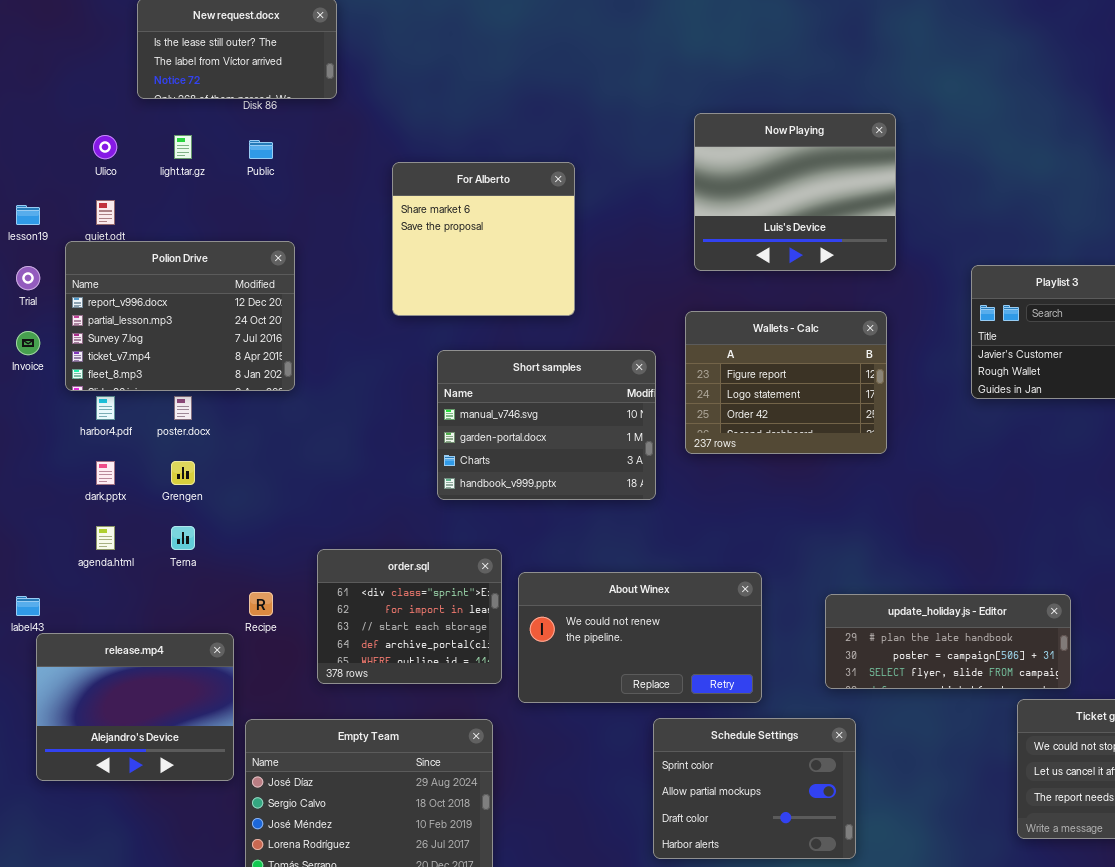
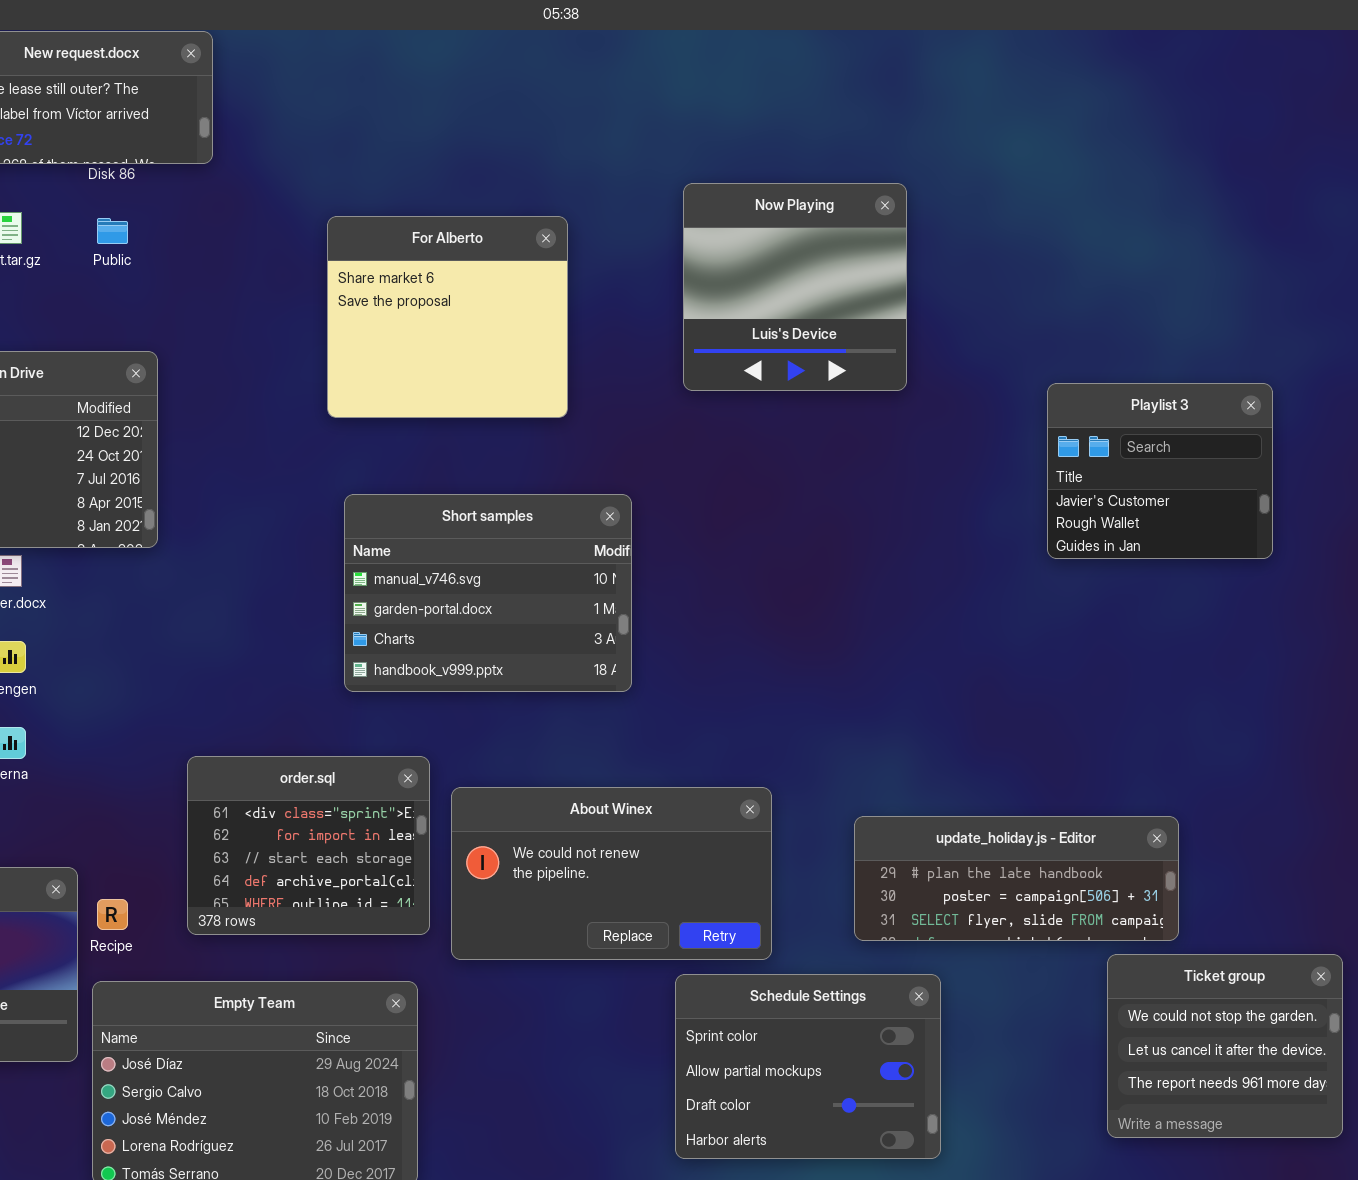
Now Playing: [694,113,896,271] -> [683,183,907,391], resized
For Alberto: [392,162,575,316] -> [327,216,568,418], moved
Wallets - Calc: [685,311,887,454] -> none, closed
Recipe: [249,592,273,616] -> [97,899,128,930], moved
Schedule Settings: [653,718,856,859] -> [675,974,941,1159], moved

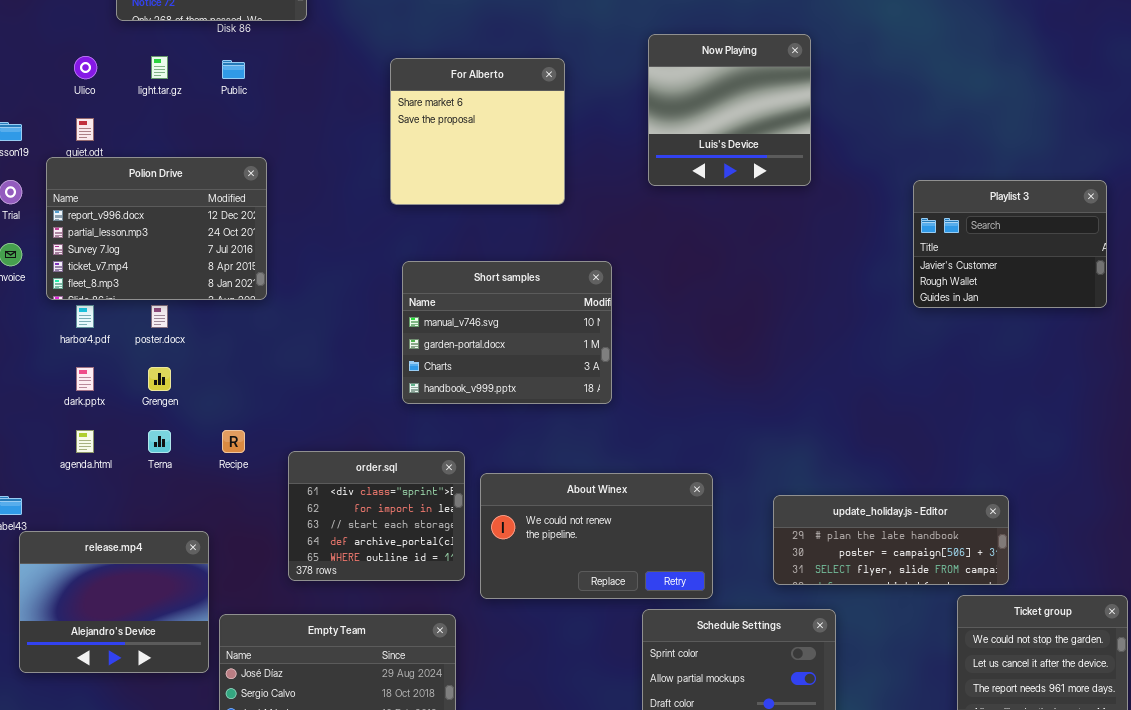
Playlist 3: [1047,383,1273,559] -> [913,180,1107,308], resized
Recipe: [97,899,128,930] -> [222,430,245,453], moved

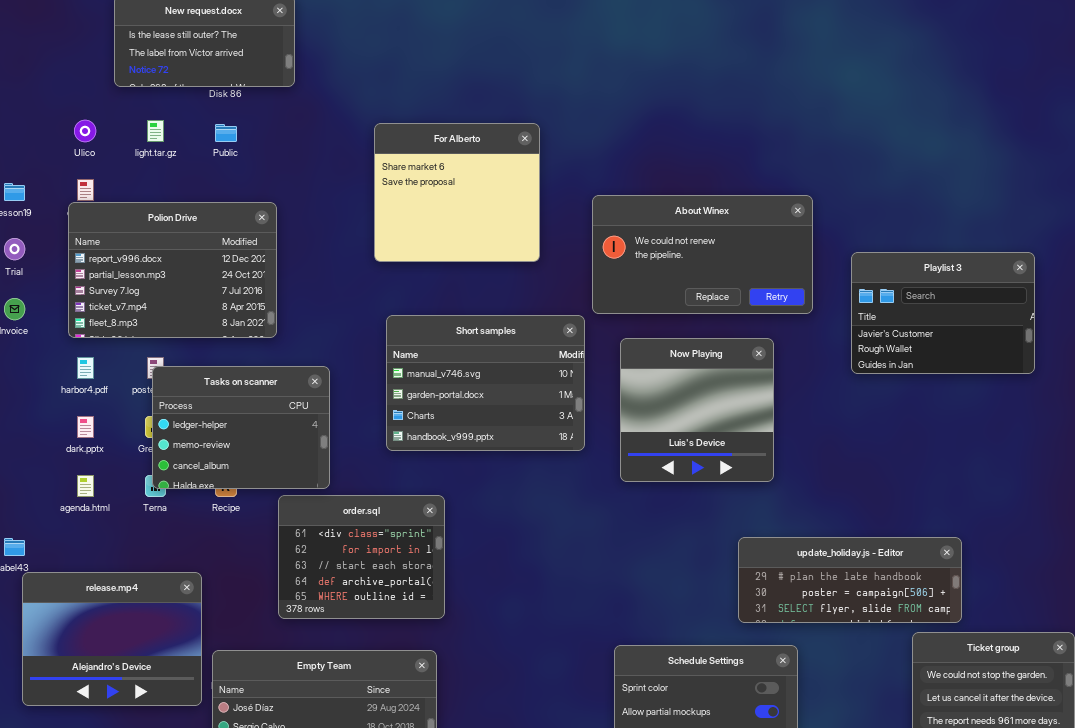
Now Playing: [648,34,811,186] -> [620,338,774,482], moved
Polion Drive: [46,157,267,300] -> [68,202,277,338], moved
Playlist 3: [913,180,1107,308] -> [851,252,1035,374], moved
Tasks on scanner: none -> [152,366,330,489], opened
About Winex: [480,473,713,599] -> [592,195,813,314], moved

